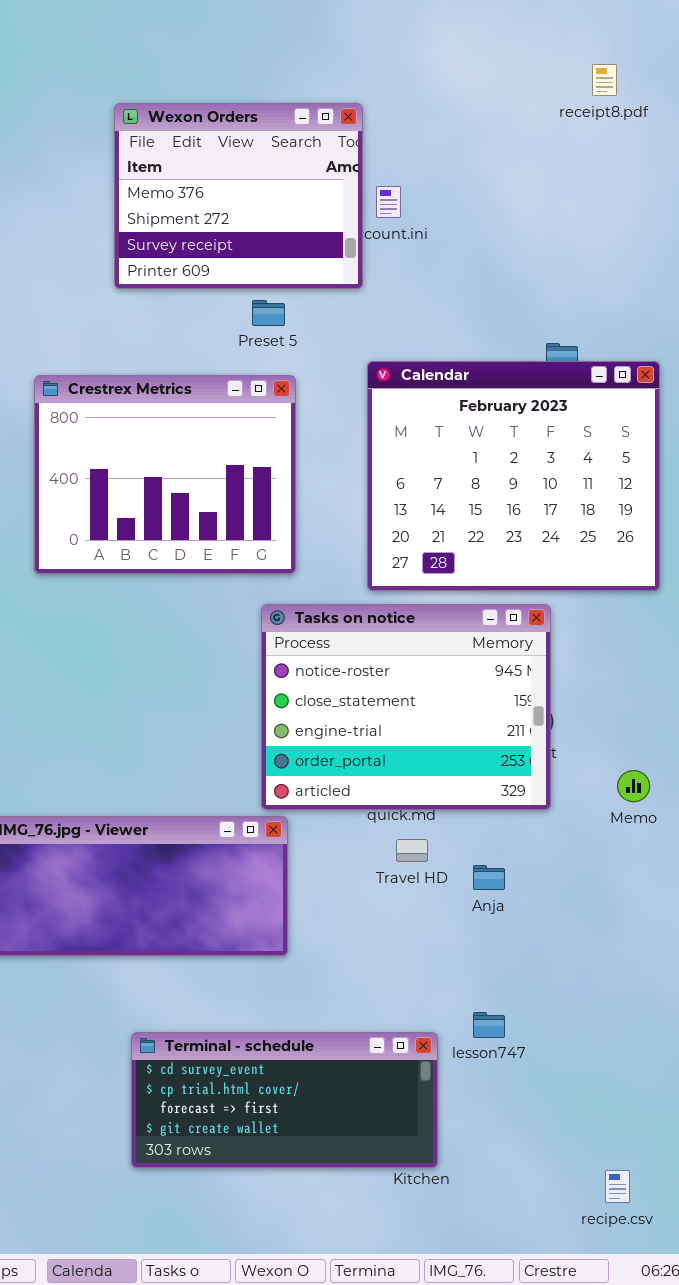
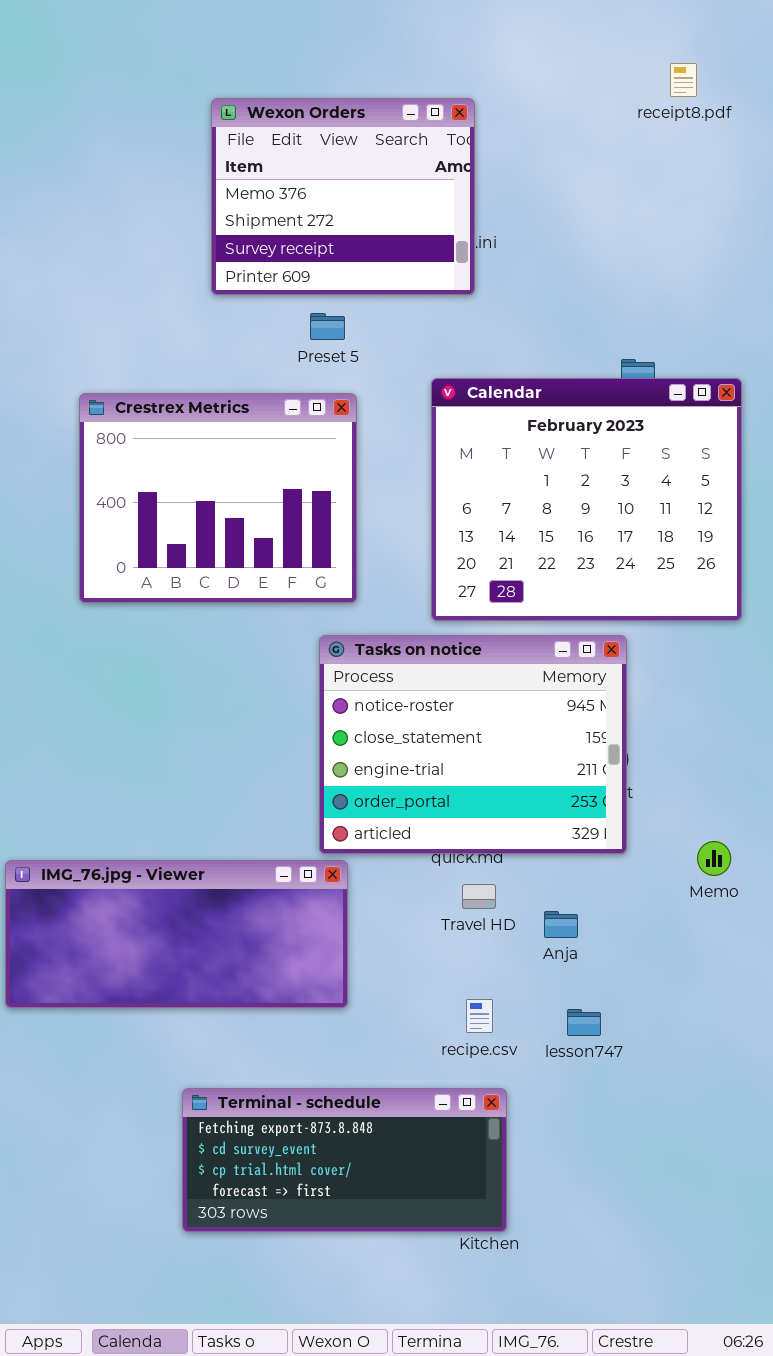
Wexon Orders: [114,103,363,289] -> [211,98,475,295], moved
Memo: [617,770,650,802] -> [697,841,731,876], moved
lesson747: [473,1012,505,1038] -> [567,1009,601,1036], moved
Terminal - schedule: [131,1032,438,1168] -> [182,1088,507,1232], scrolled up 1 row
recipe.csv: [605,1170,630,1203] -> [466,999,493,1033], moved

